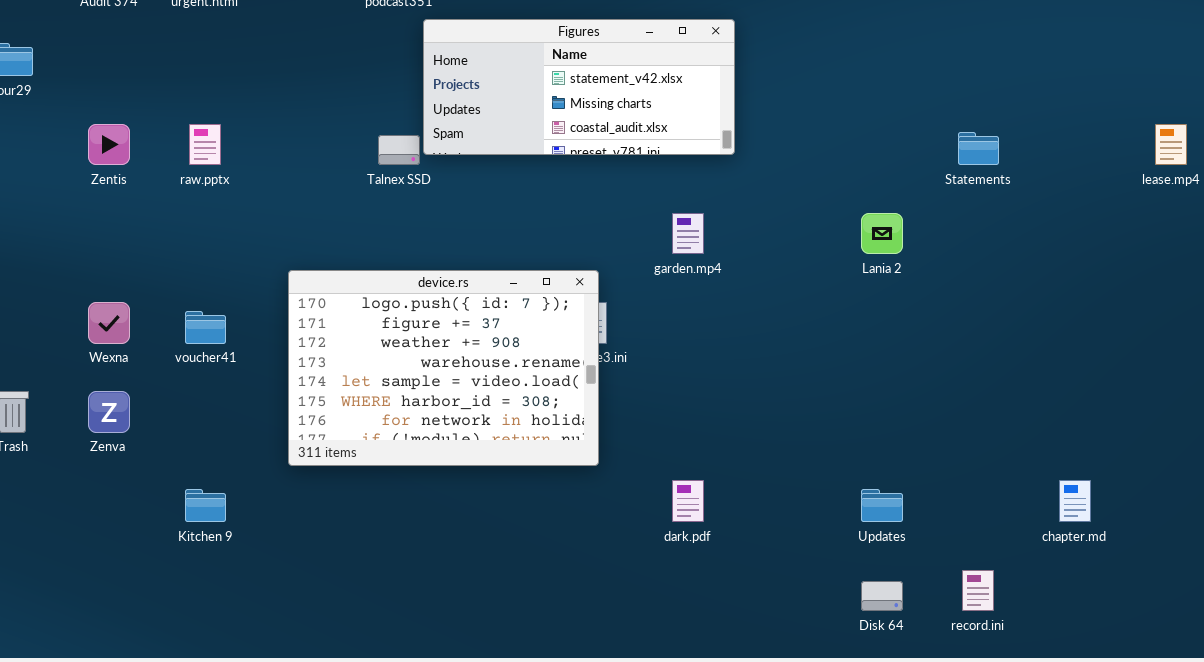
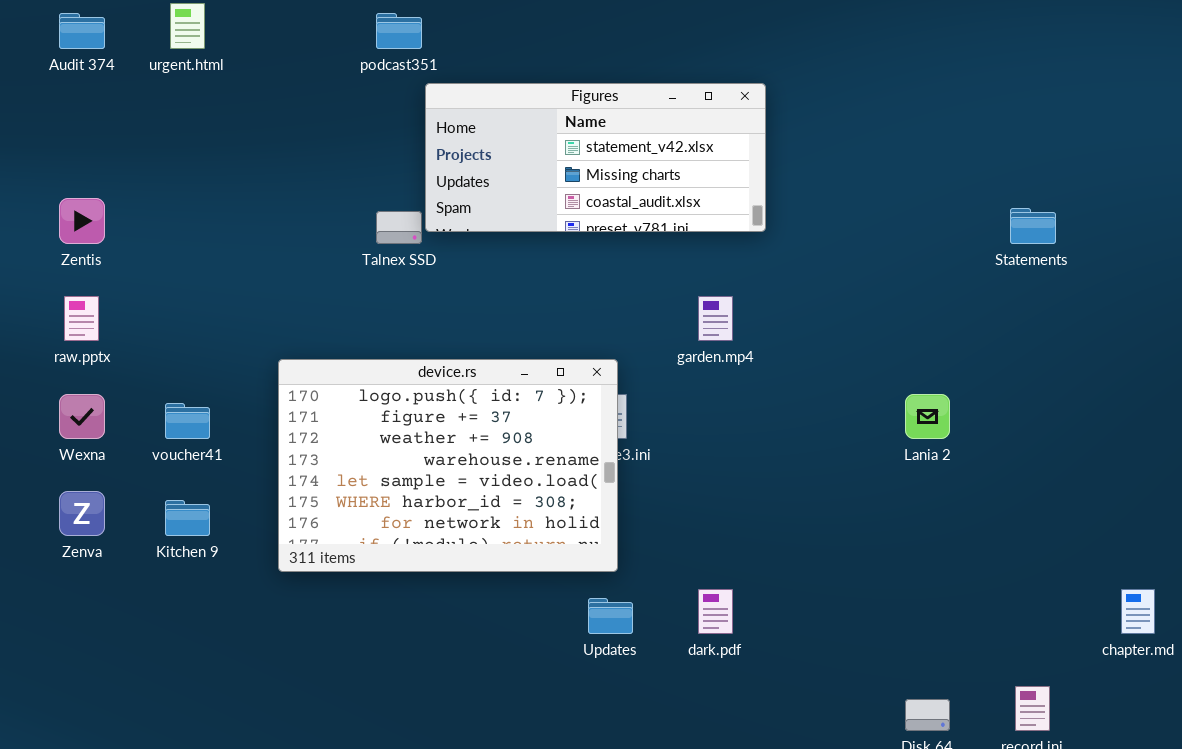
raw.pptx: [189,124,221,165] -> [64,296,99,341], moved
Lania 2: [861,213,903,254] -> [905,394,950,439], moved
Kitchen 9: [185,489,226,522] -> [165,500,210,536], moved
Updates: [861,489,903,522] -> [588,598,633,634], moved

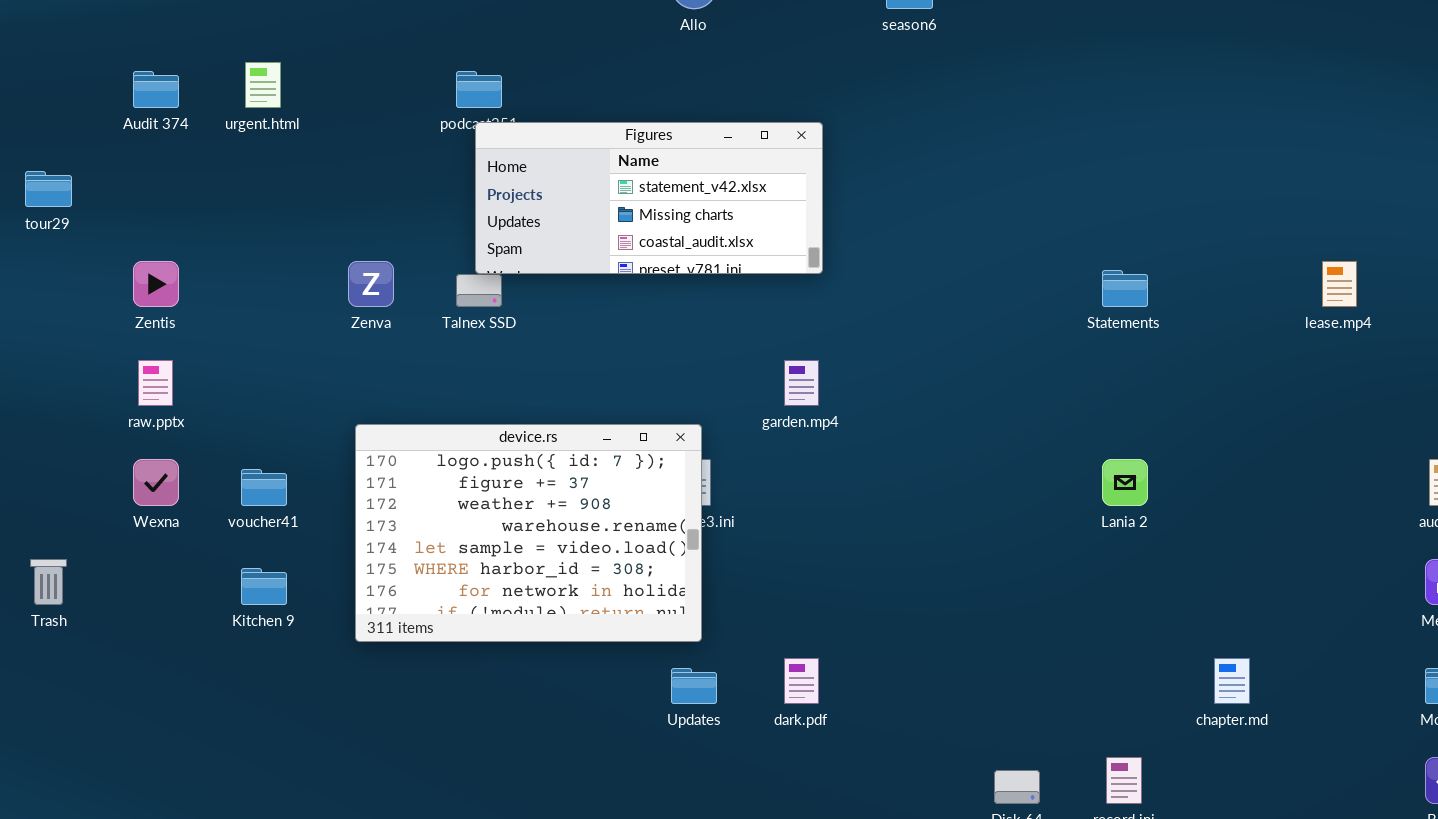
Figures: [425,83,766,232] -> [475,122,823,274], moved
Lania 2: [905,394,950,439] -> [1102,459,1148,506], moved
Zenva: [59,491,105,536] -> [348,261,394,307], moved

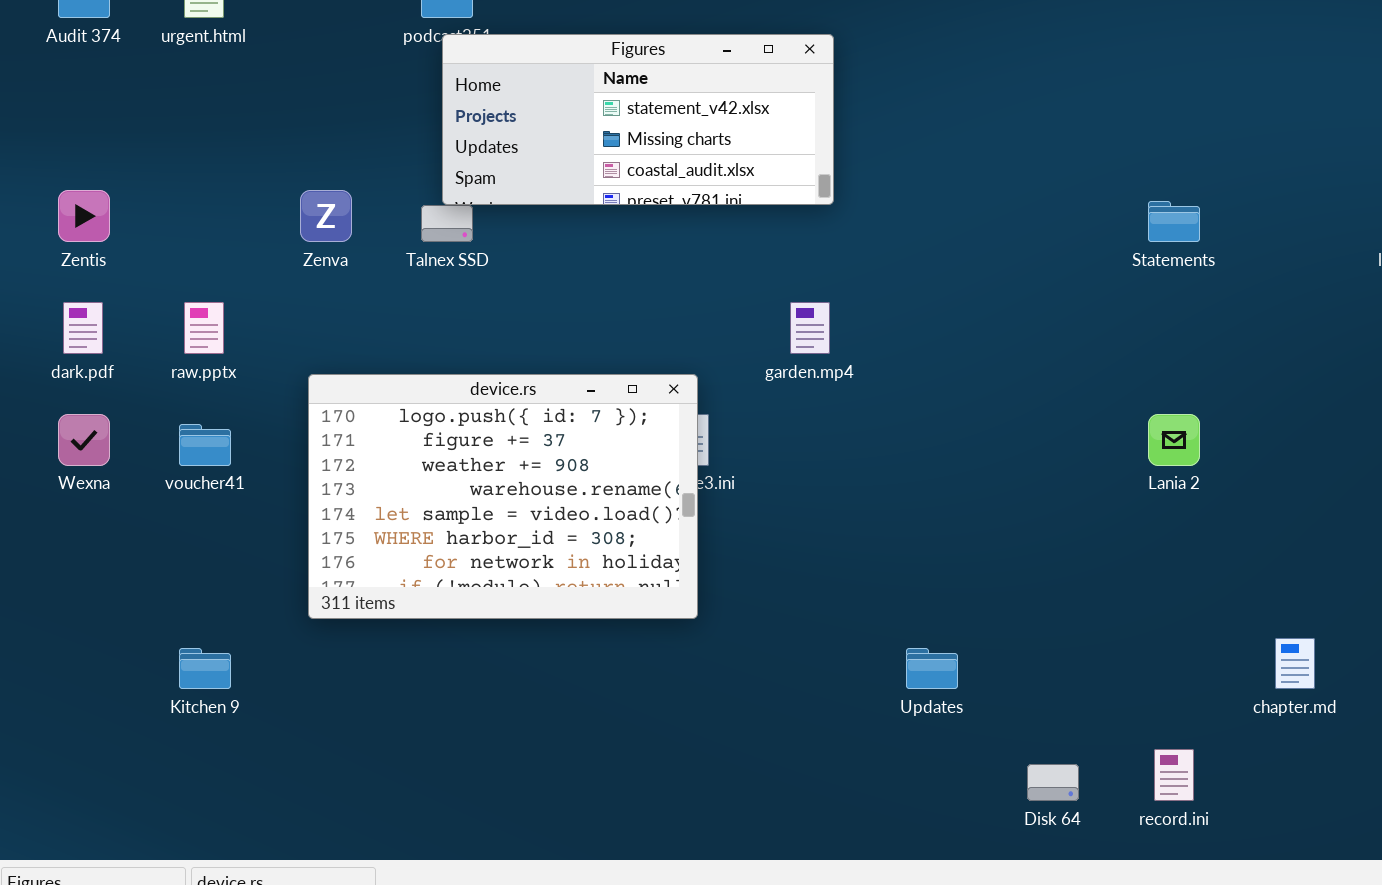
raw.pptx: [138,360,173,406] -> [184,302,224,354], moved
Kitchen 9: [241,568,287,605] -> [179,648,231,689], moved
dark.pdf: [784,658,819,704] -> [63,302,103,354], moved
Updates: [671,668,717,704] -> [906,648,958,689], moved

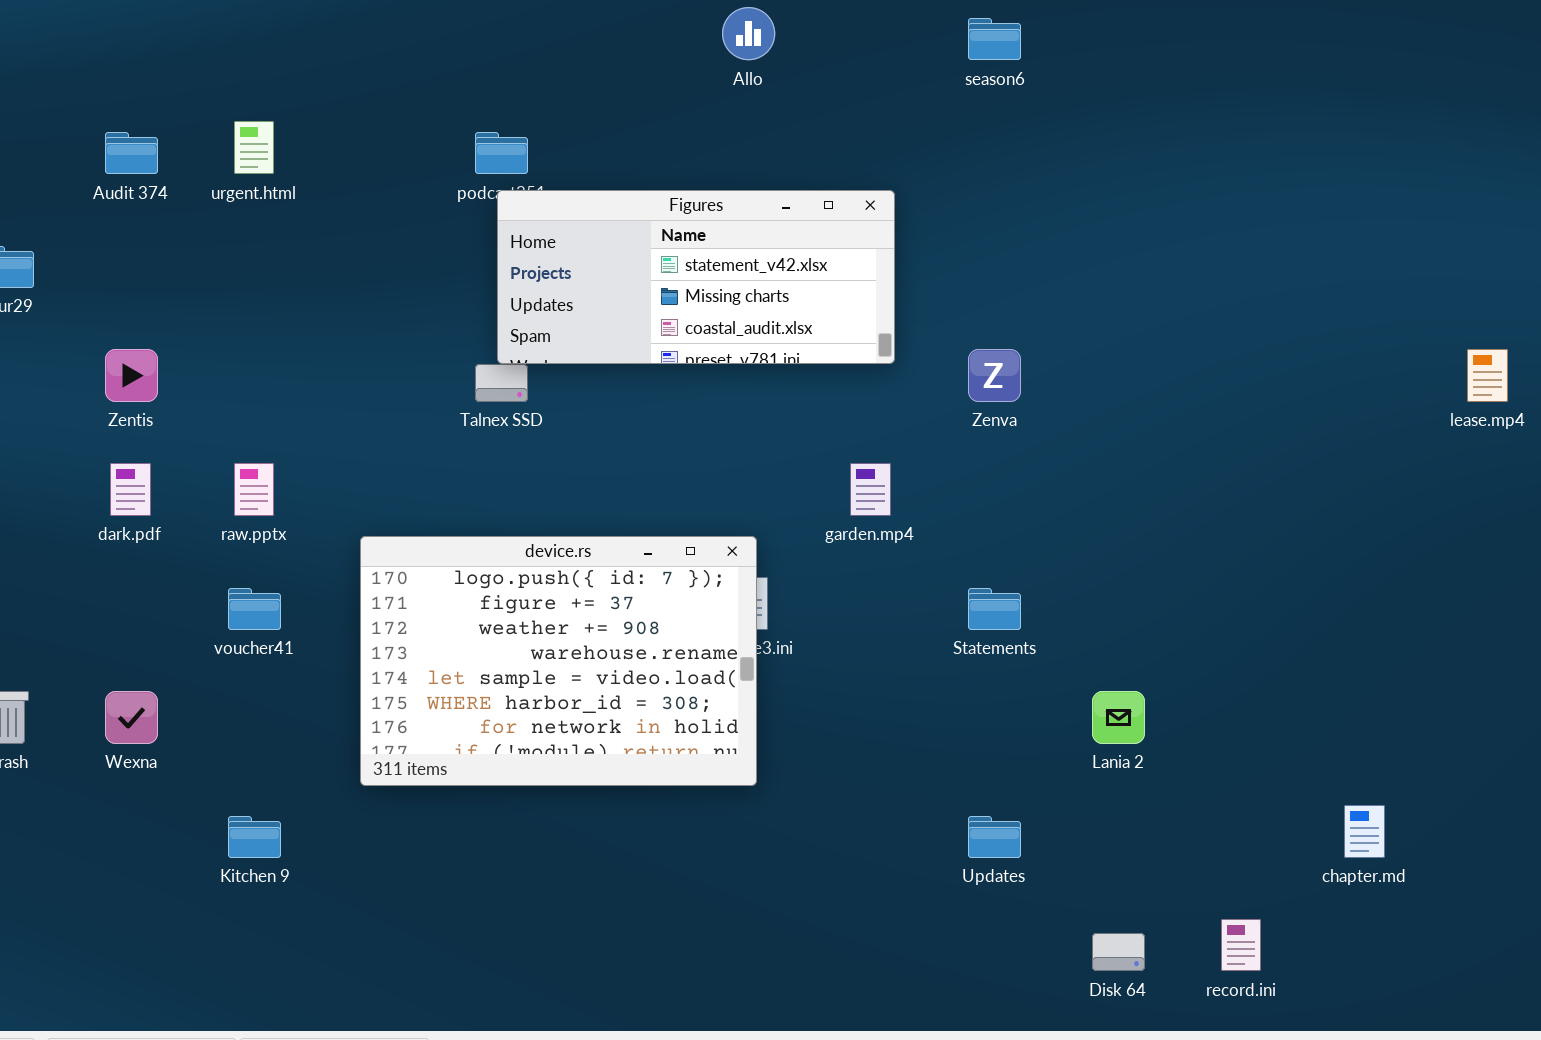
Zenva: [300,190,352,242] -> [968,349,1021,402], moved
Statements: [1148,201,1200,242] -> [968,588,1021,630], moved
Wexna: [58,414,110,466] -> [105,691,158,744], moved
Lania 2: [1148,414,1200,466] -> [1092,691,1145,744], moved

